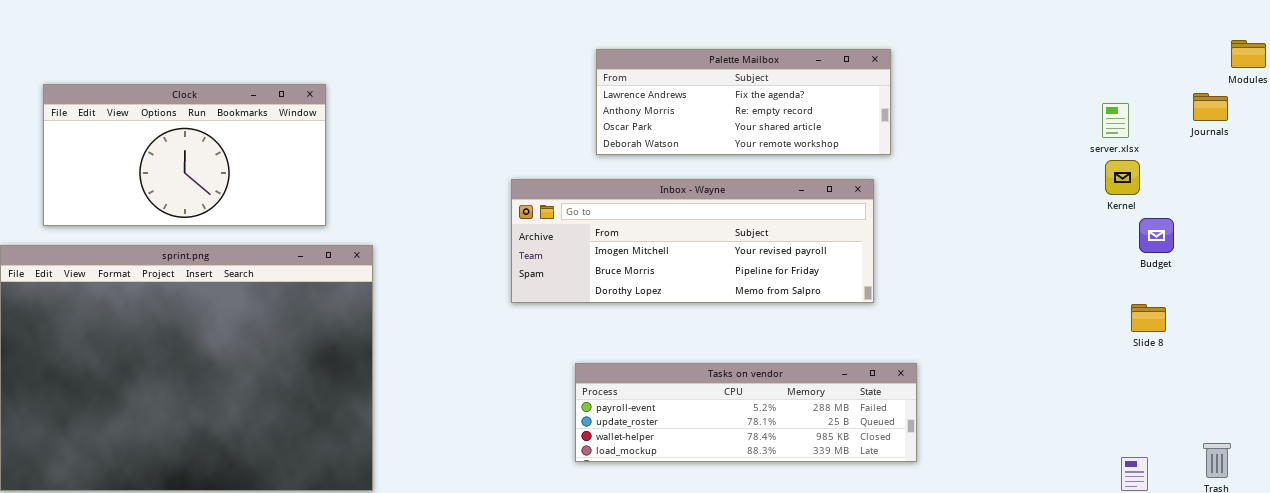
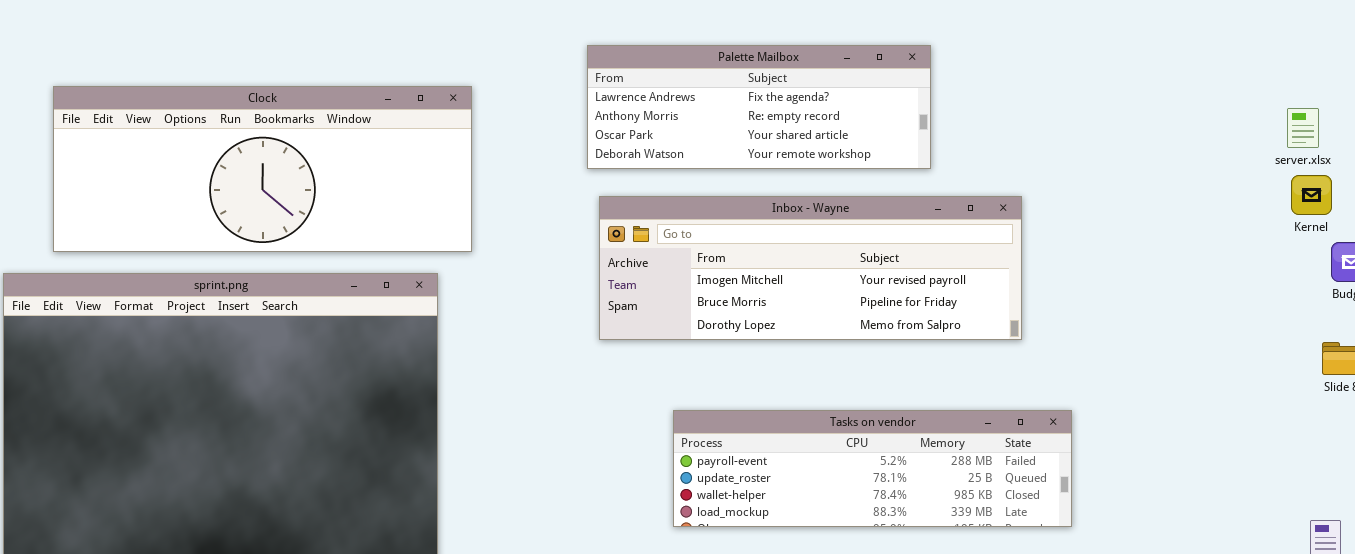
Palette Mailbox: [596,49,891,155] -> [587,45,931,169], moved
Clock: [43,84,326,226] -> [53,86,472,252], resized

